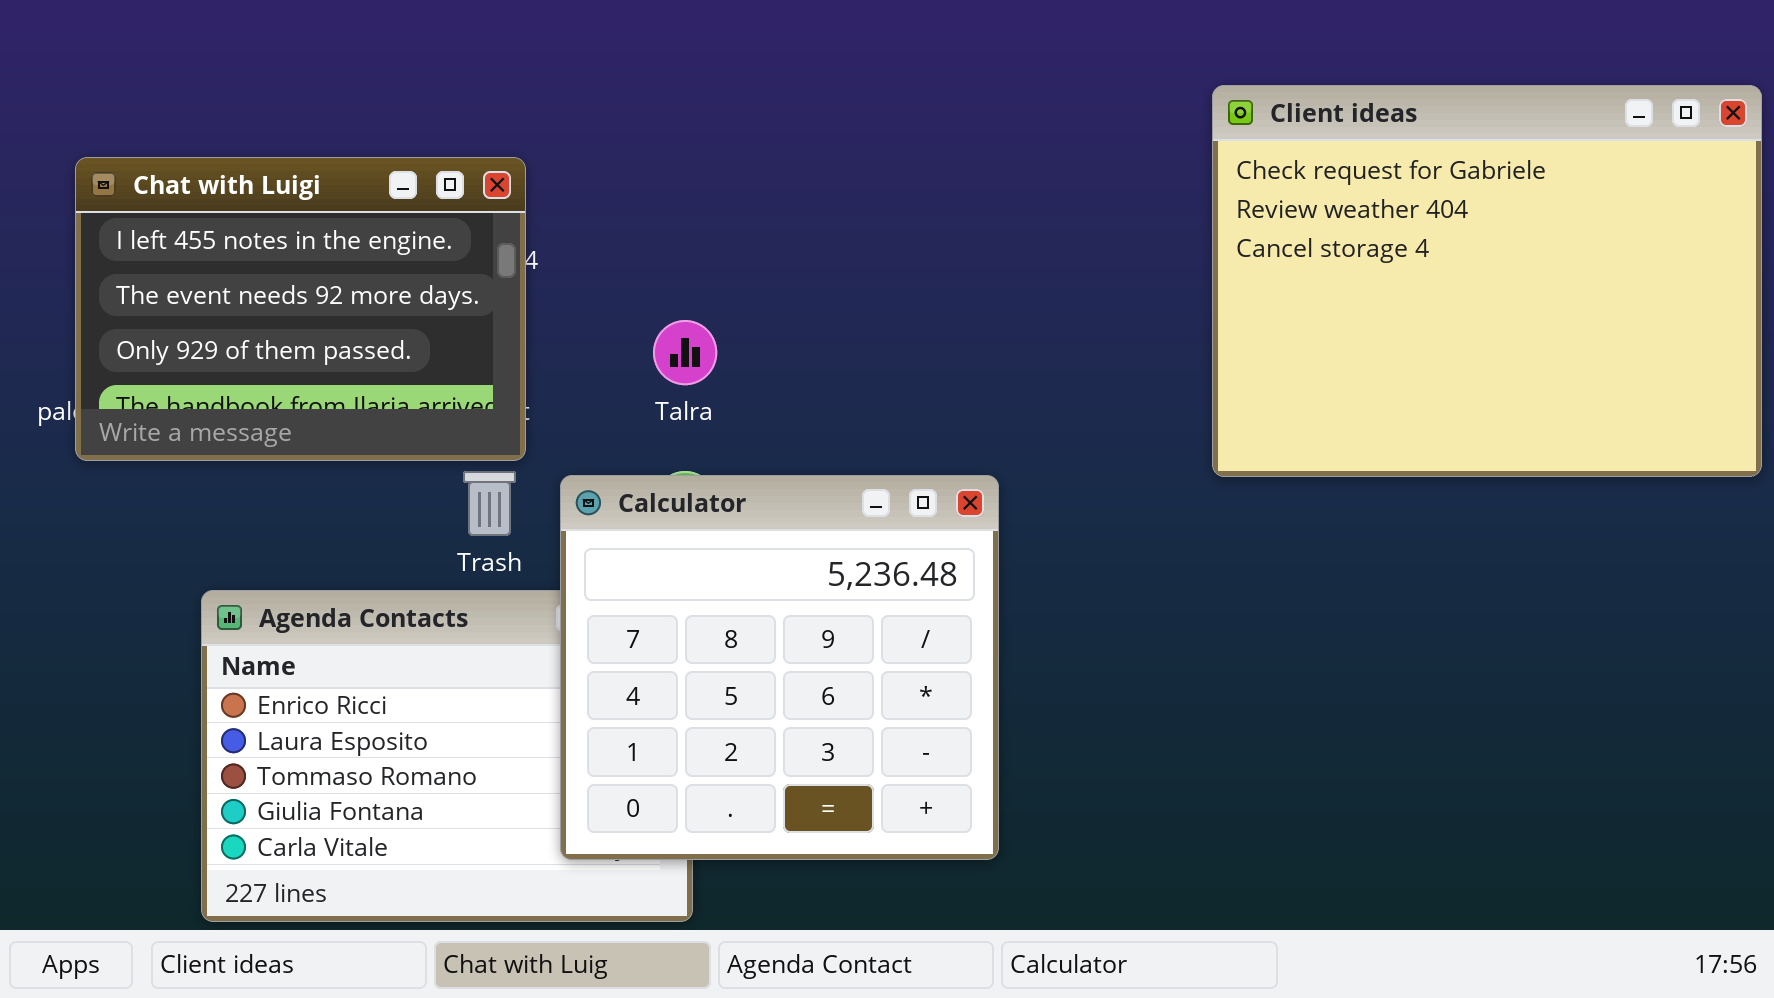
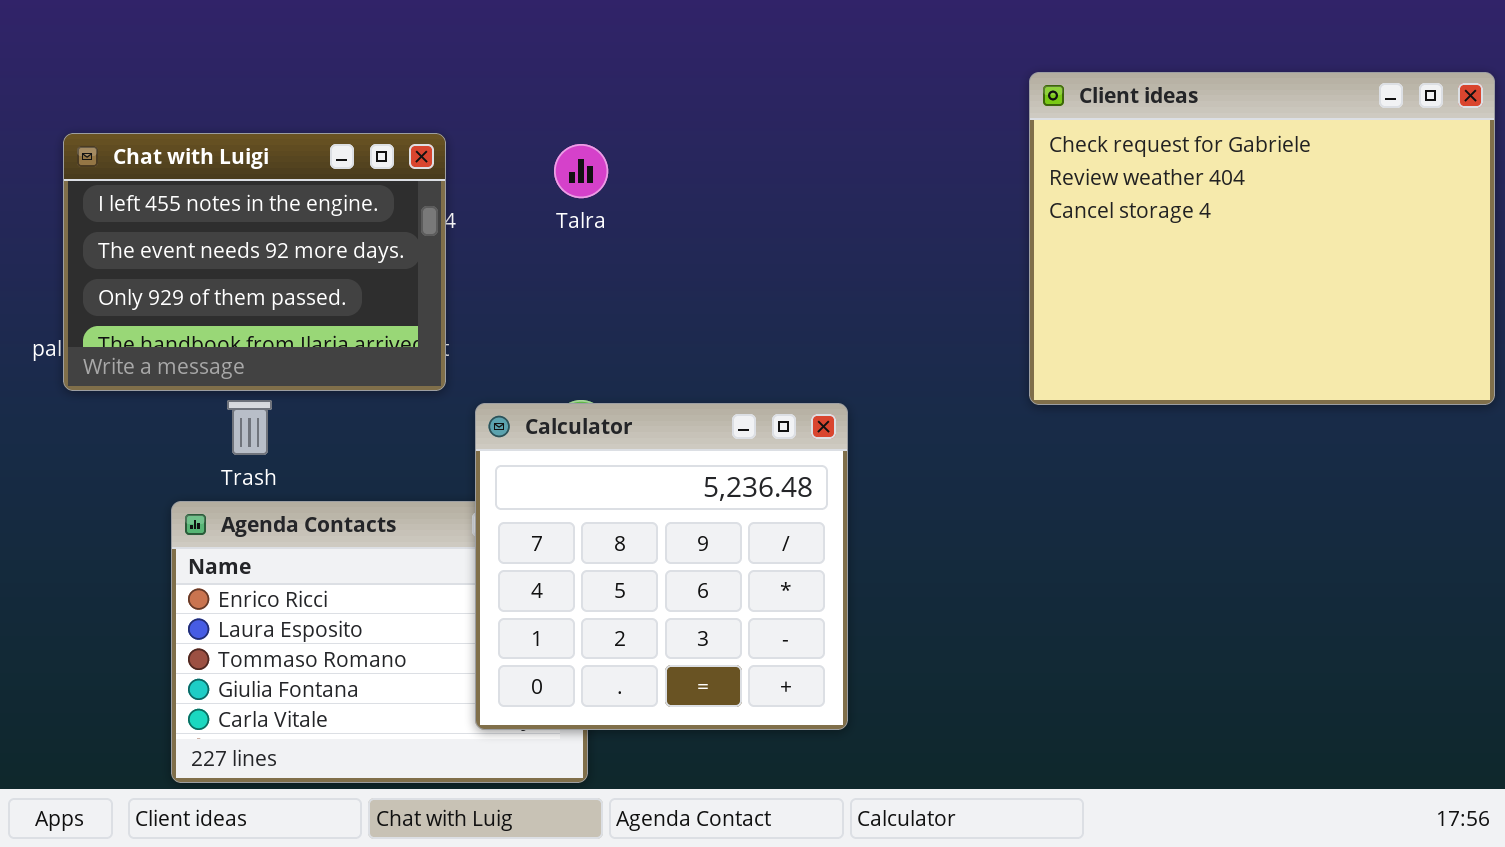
Talra: [653,320,717,385] -> [554,144,608,198], moved
Trash: [463,471,516,536] -> [227,400,272,455], moved

